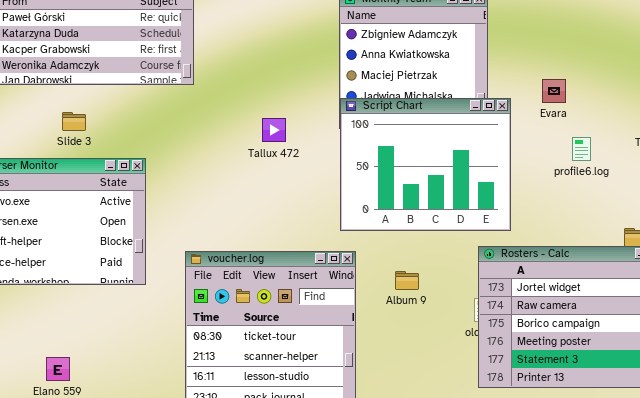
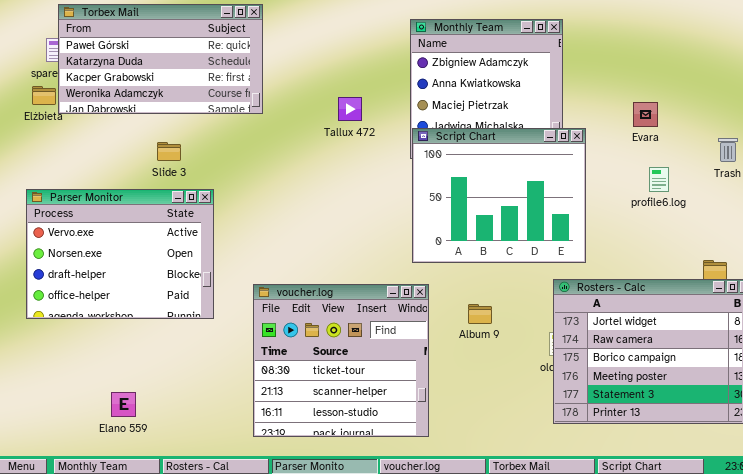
Evara: [542,79,566,103] -> [633,102,658,127], moved
Slide 3: [62,112,86,131] -> [157,142,181,161], moved
Tallux 472: [262,118,286,142] -> [338,97,362,121], moved

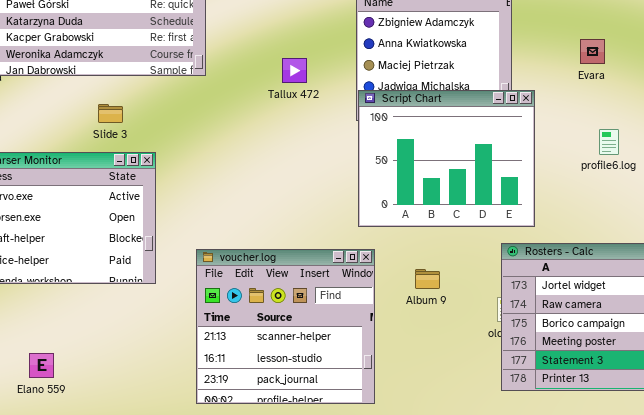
Evara: [633,102,658,127] -> [580,39,605,64], moved
voucher.log: [253,284,429,437] -> [196,249,375,404], scrolled down 1 row
Elano 559: [111,392,136,417] -> [29,353,54,378], moved

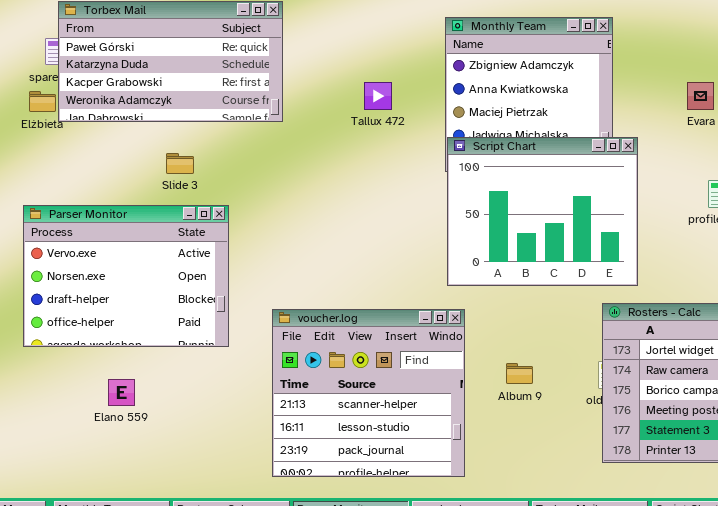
Tallux 472: [282,58,307,83] -> [364,82,392,110], moved
Album 9: [415,269,440,289] -> [506,363,533,384], moved
Elano 559: [29,353,54,378] -> [108,379,135,406], moved

